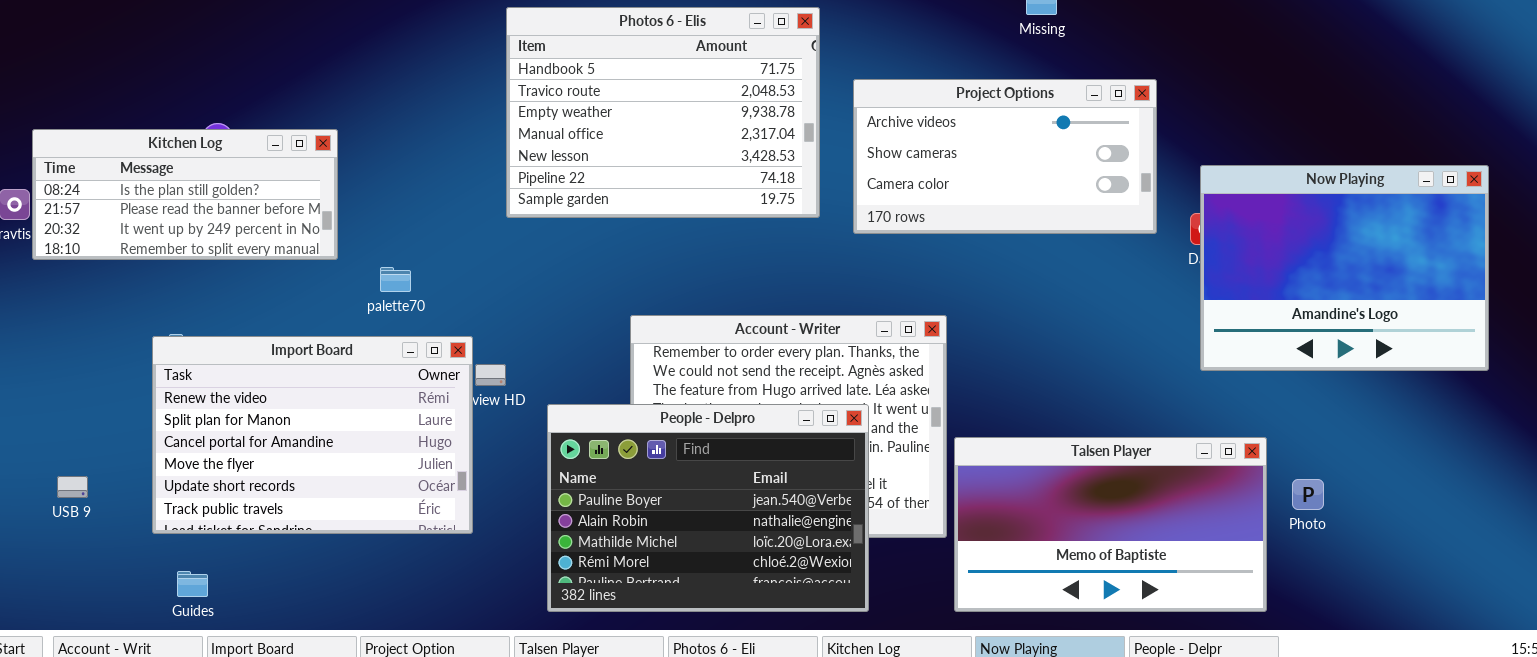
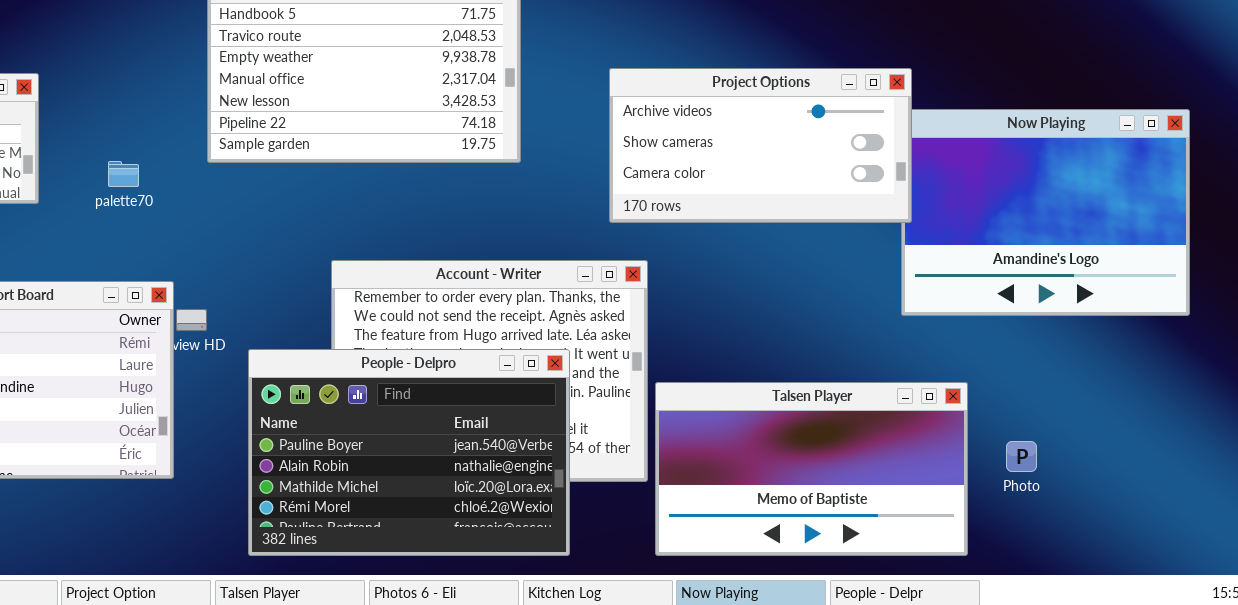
Project Options: [853,79,1157,234] -> [609,68,912,223], moved
palette70: [380,267,411,292] -> [108,161,139,187], moved
Photo: [1292,479,1324,510] -> [1006,441,1037,472], moved

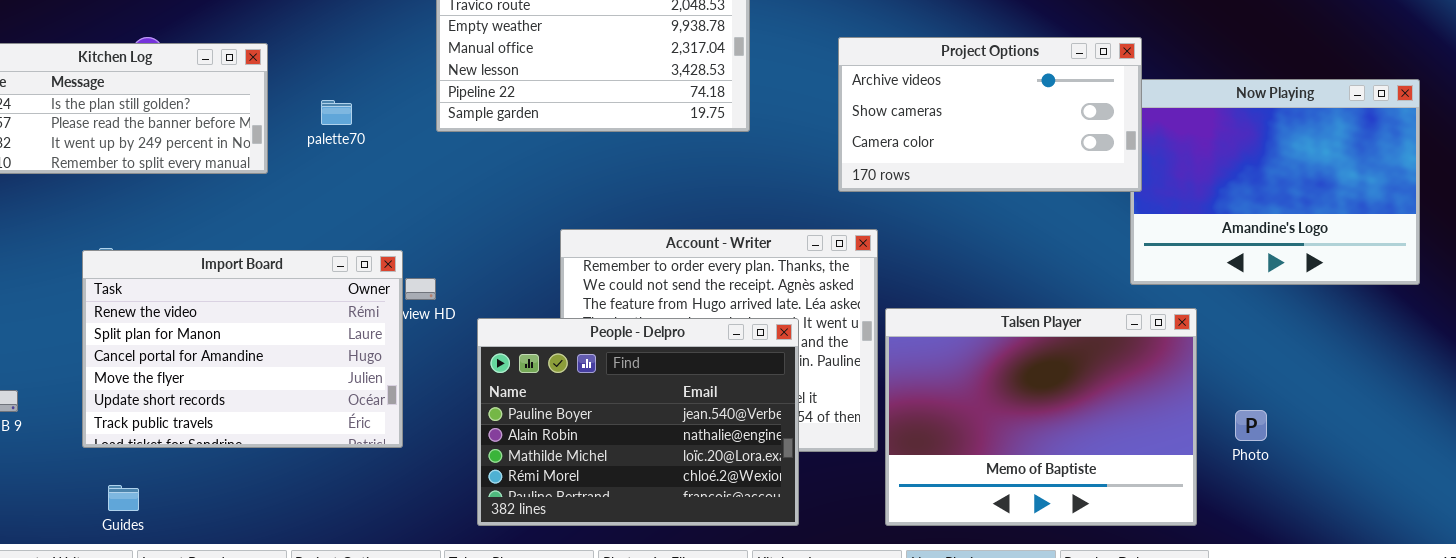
palette70: [108,161,139,187] -> [321,100,352,125], moved
Talsen Player: [655,382,968,556] -> [885,308,1197,526], resized

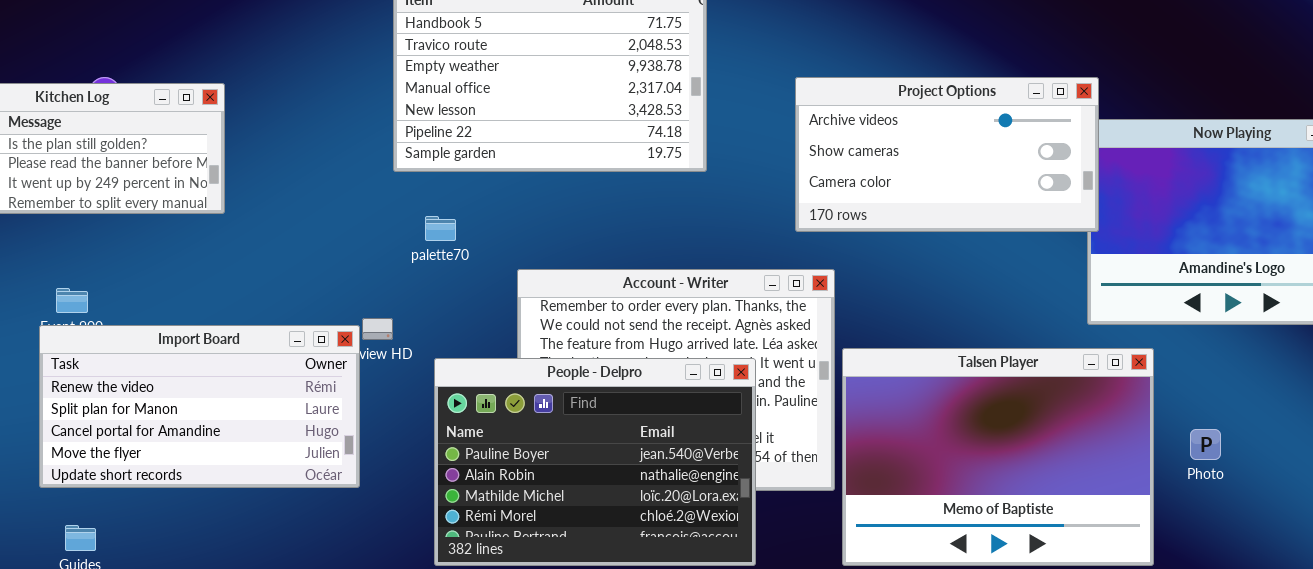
palette70: [321,100,352,125] -> [425,216,456,241], moved
Import Board: [82,250,403,448] -> [39,325,360,488], resized
Photo: [1235,410,1267,441] -> [1190,429,1221,460], moved

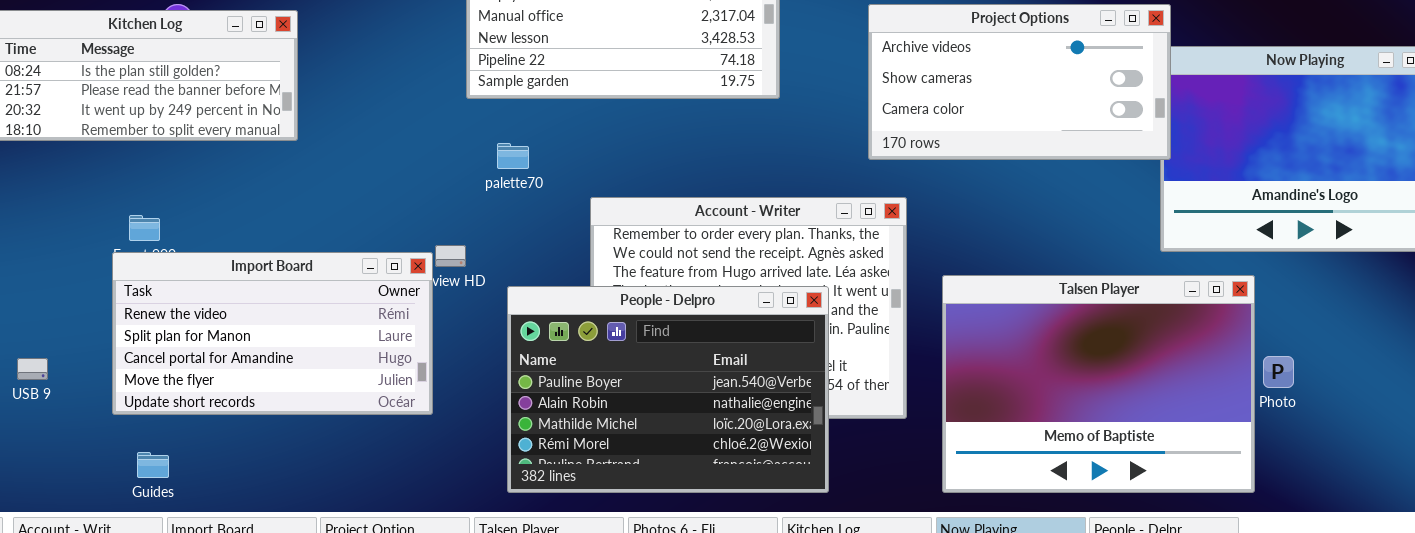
Talsen Player: [842,348,1154,566] -> [942,275,1255,493], moved

